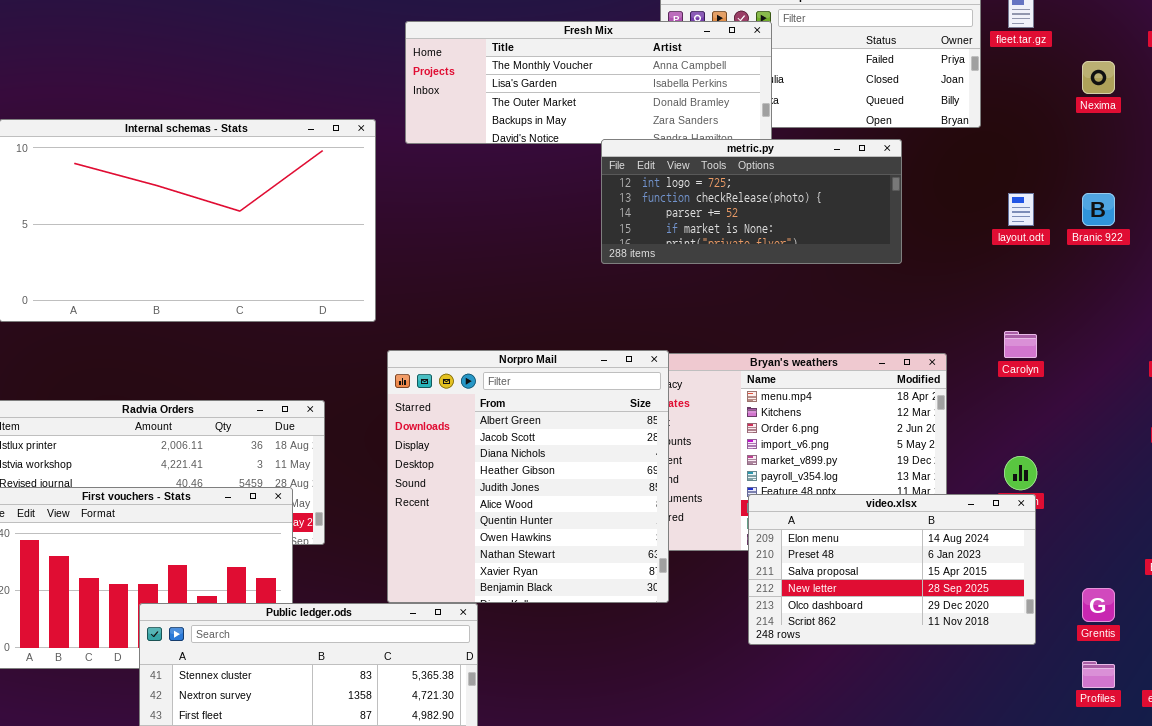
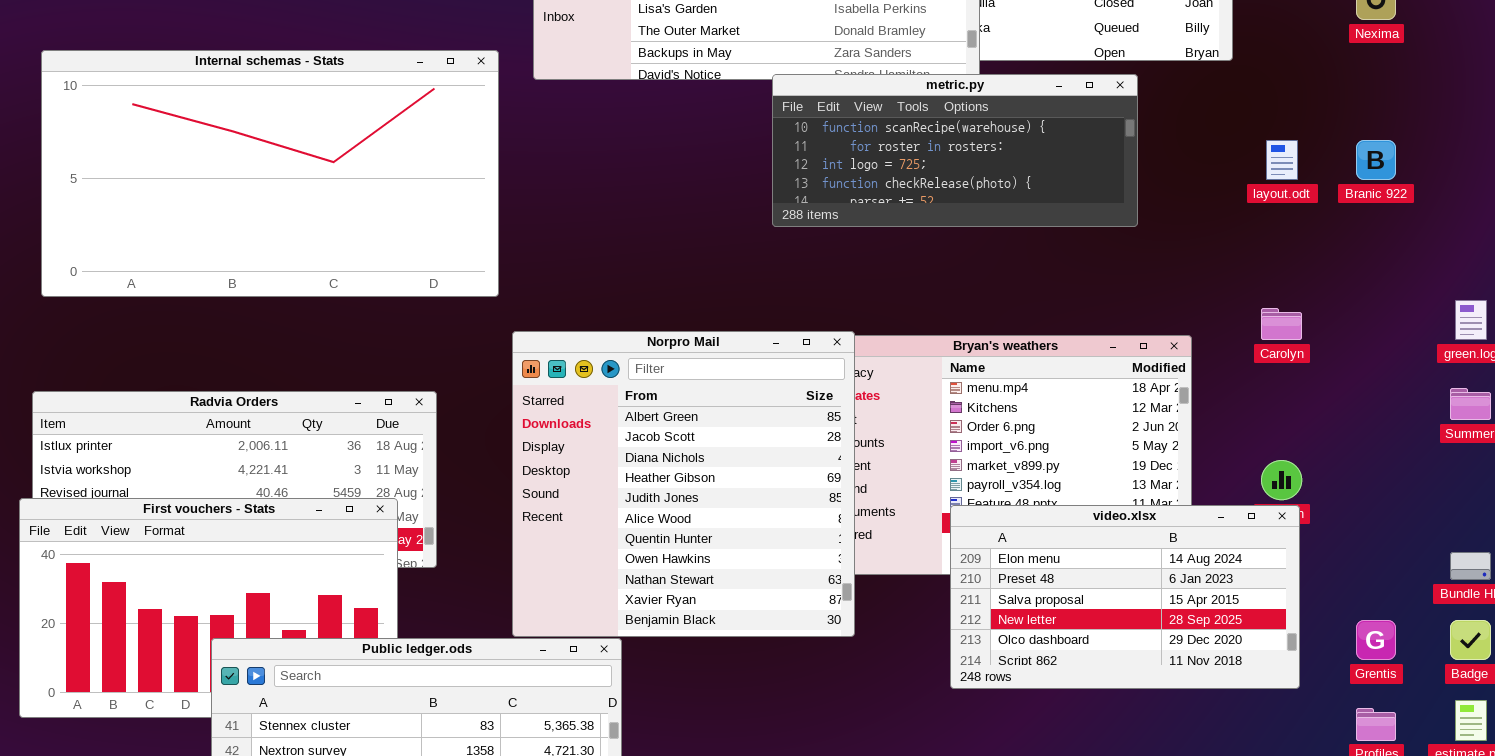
metric.py: [601,139,902,264] -> [772,74,1138,227], scrolled up 2 rows

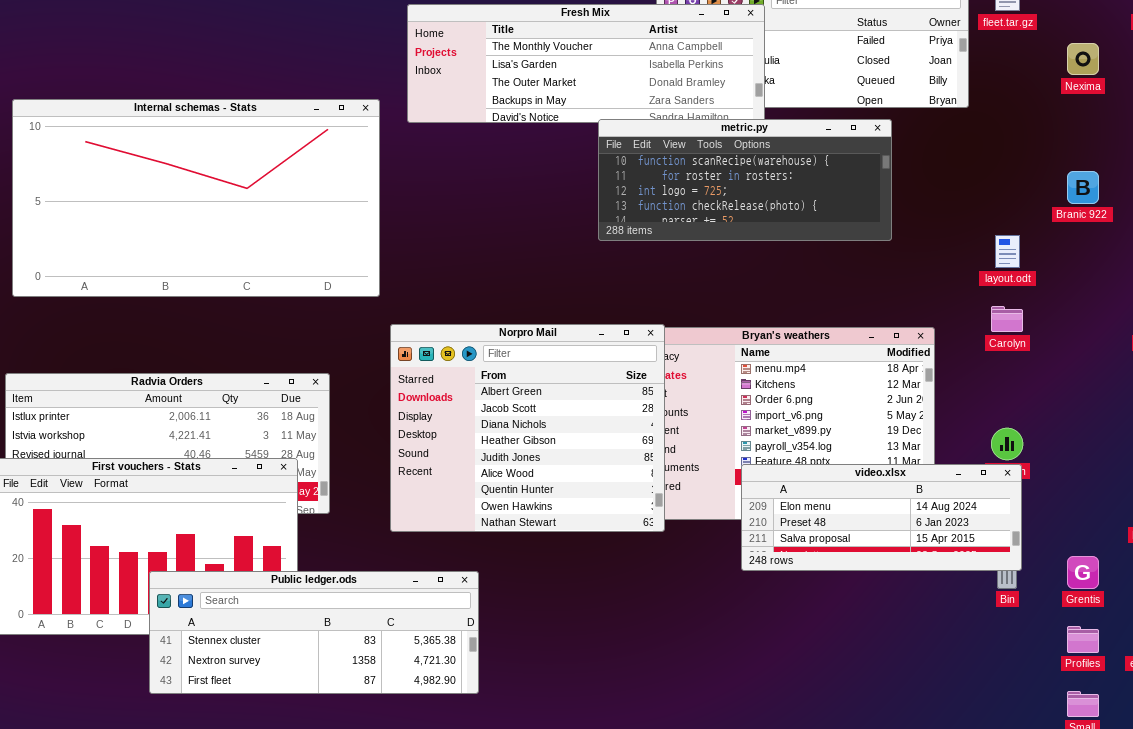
layout.odt: [1266,140,1298,180] -> [995,235,1020,268], moved
Norpro Mail: [512,331,855,637] -> [390,324,665,532], resized
video.xlsx: [950,505,1300,689] -> [741,464,1022,571], resized

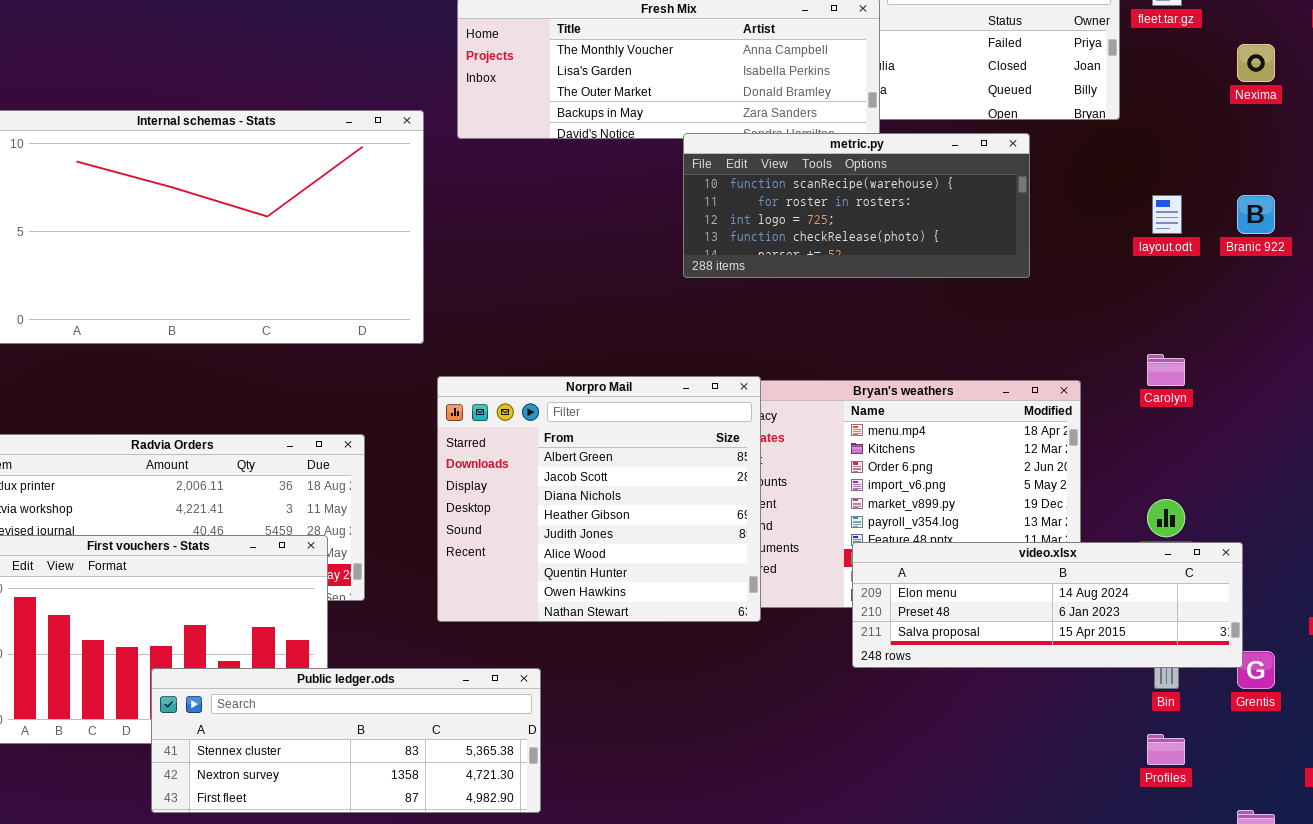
layout.odt: [995,235,1020,268] -> [1152,195,1182,234], moved
video.xlsx: [741,464,1022,571] -> [852,542,1243,668], resized
Profiles: [1067,626,1099,653] -> [1147,734,1185,765], moved

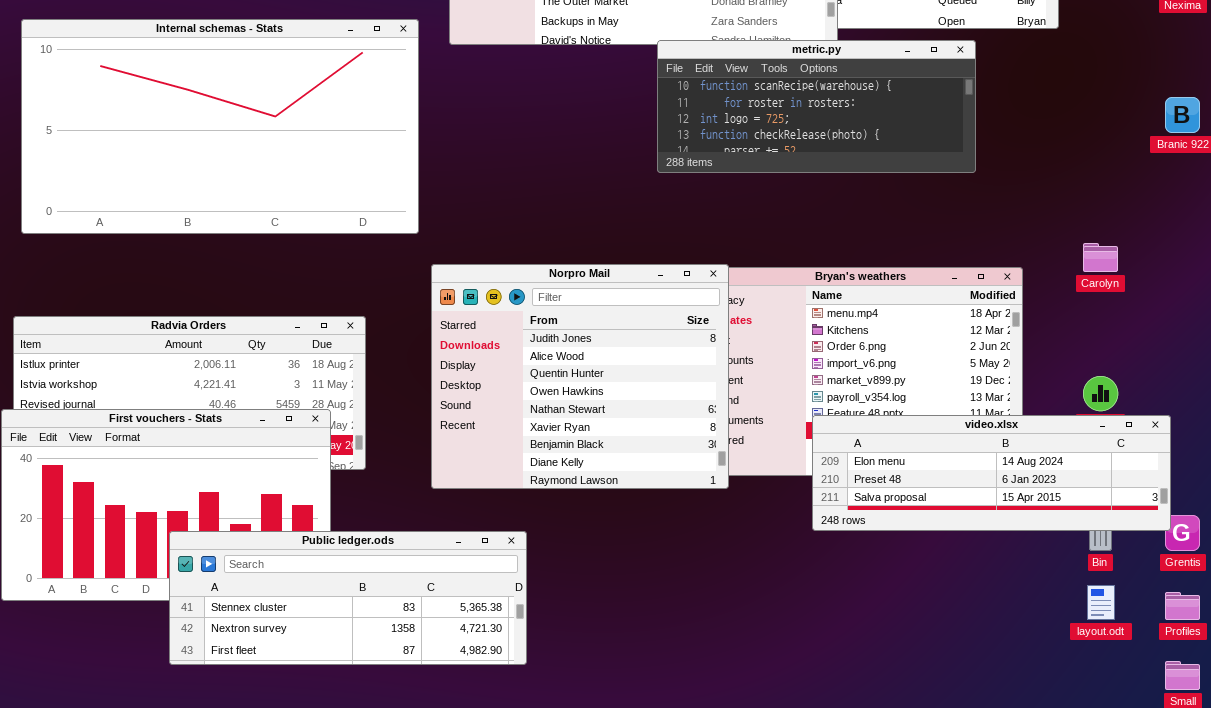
layout.odt: [1152,195,1182,234] -> [1087,585,1115,620], moved
Norpro Mail: [437,376,761,622] -> [431,264,729,489], scrolled down 4 rows
Profiles: [1147,734,1185,765] -> [1165,592,1200,620], moved

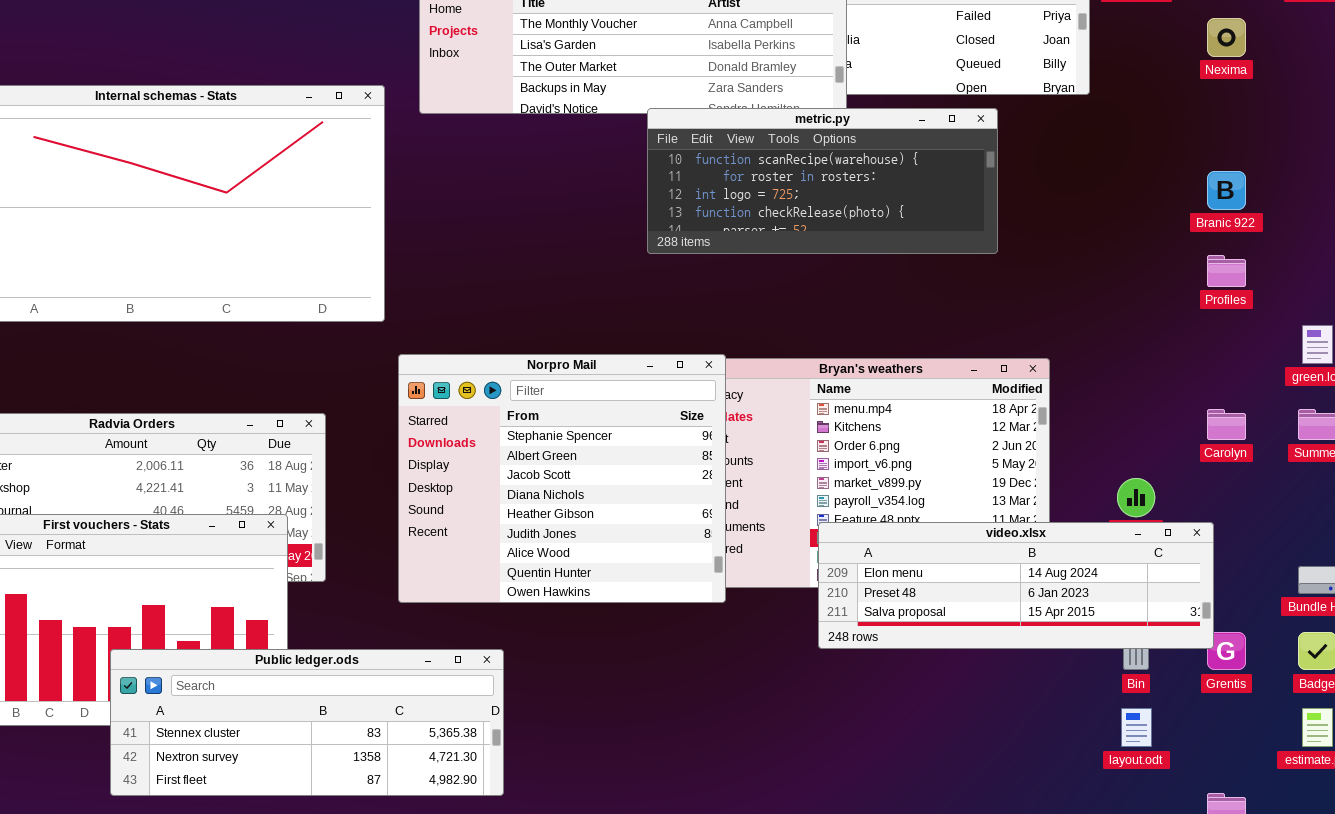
Carolyn: [1083,243,1118,272] -> [1207,409,1246,440], moved
Norpro Mail: [431,264,729,489] -> [398,354,726,603], scrolled up 5 rows
Profiles: [1165,592,1200,620] -> [1207,255,1246,287], moved

